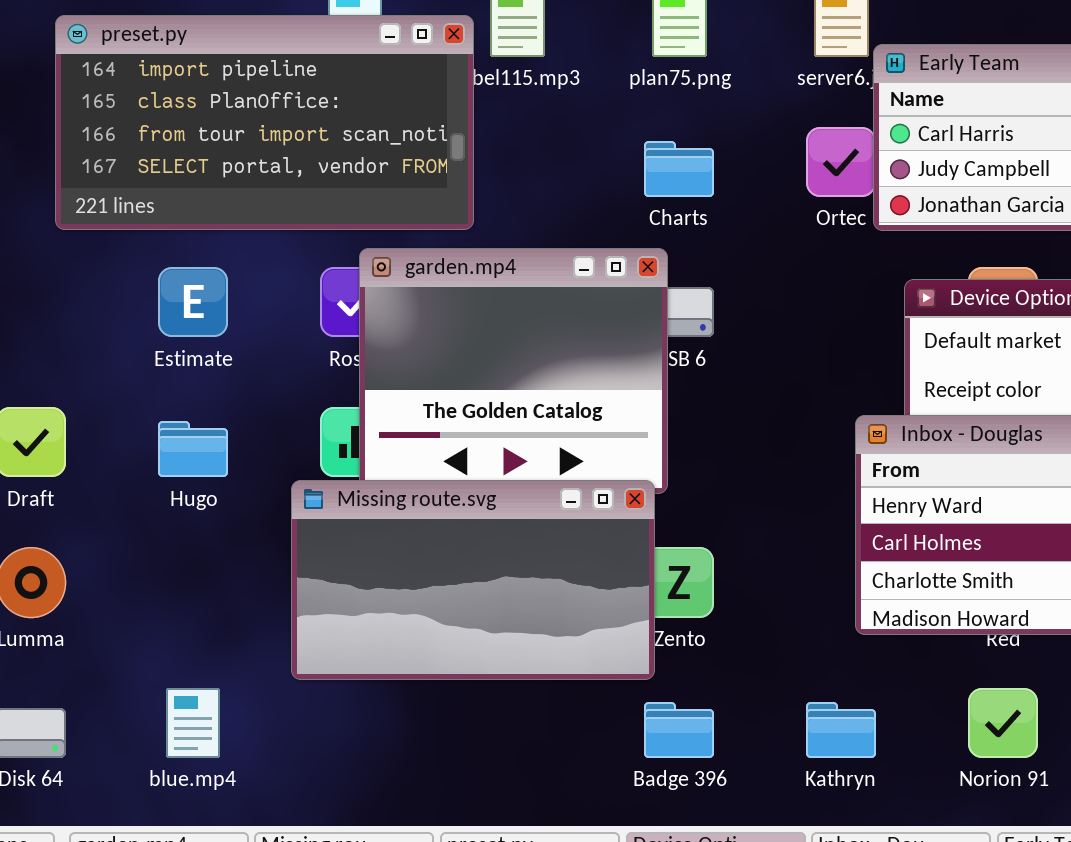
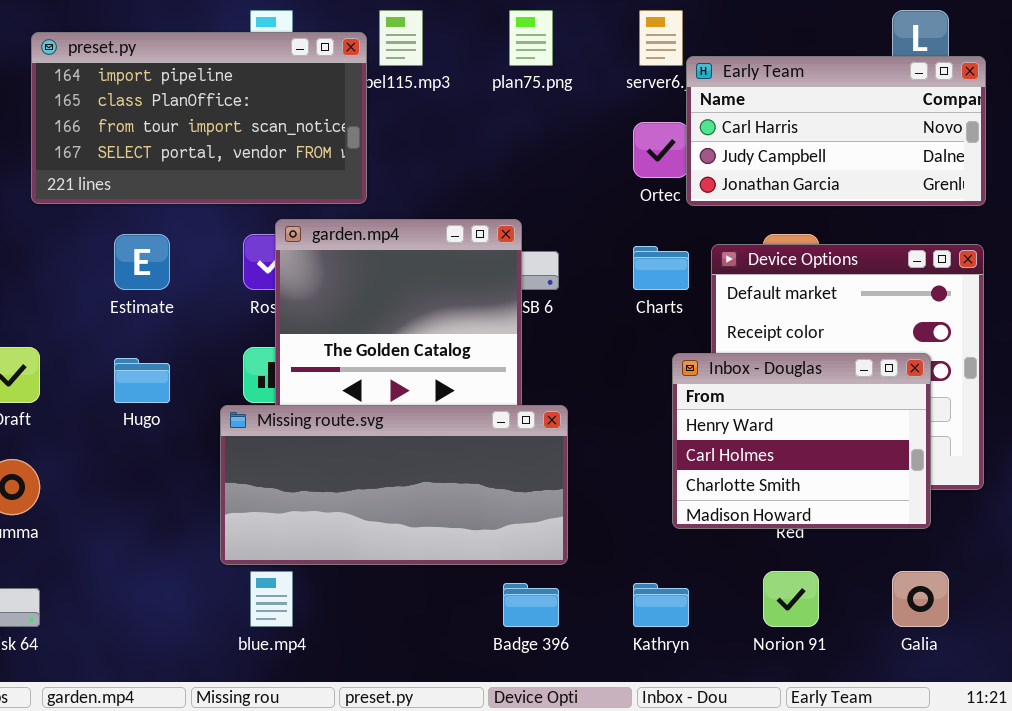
Charts: [644,141,714,197] -> [633,246,689,290], moved
Missing route.svg: [291,480,655,680] -> [220,405,568,565], resized
blue.mp4: [166,688,220,758] -> [250,571,293,627], moved

